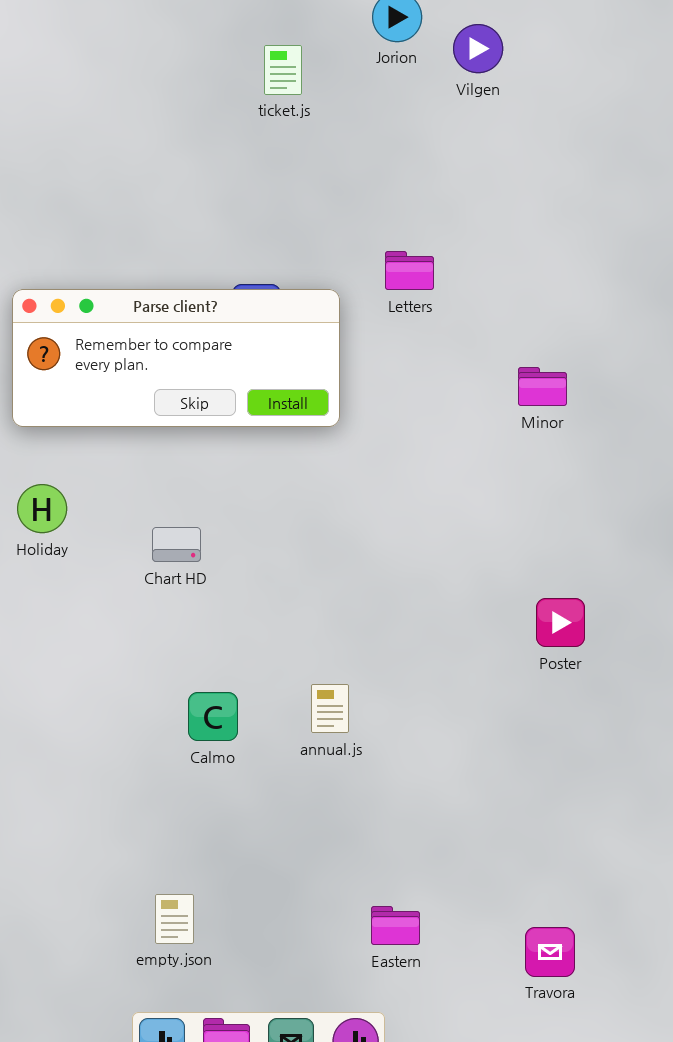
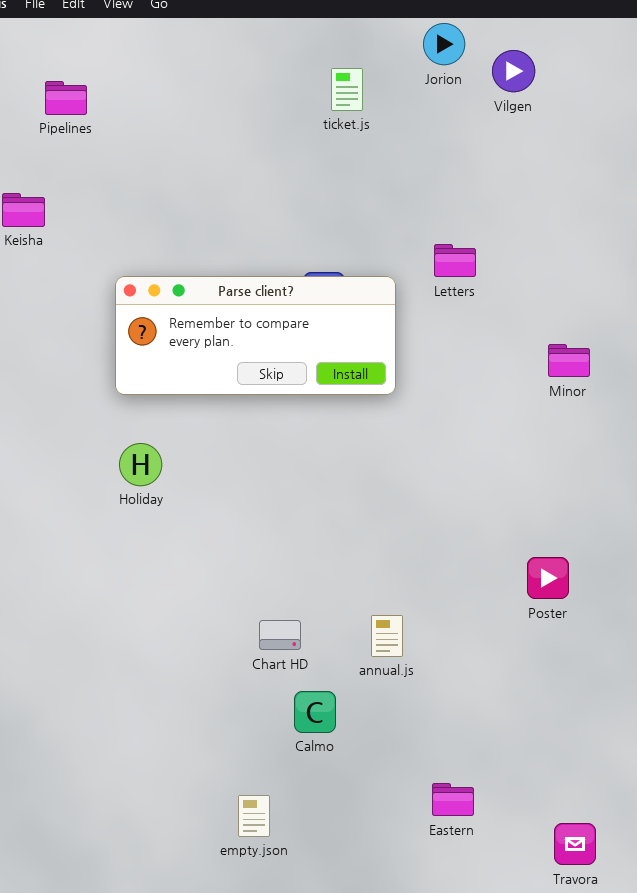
Chart HD: [152,527,201,562] -> [259,620,301,650], moved
Poster: [536,598,585,647] -> [527,557,569,599], moved
Calmo: [188,692,238,741] -> [294,691,336,733], moved
Eastern: [371,906,420,945] -> [432,783,474,816], moved

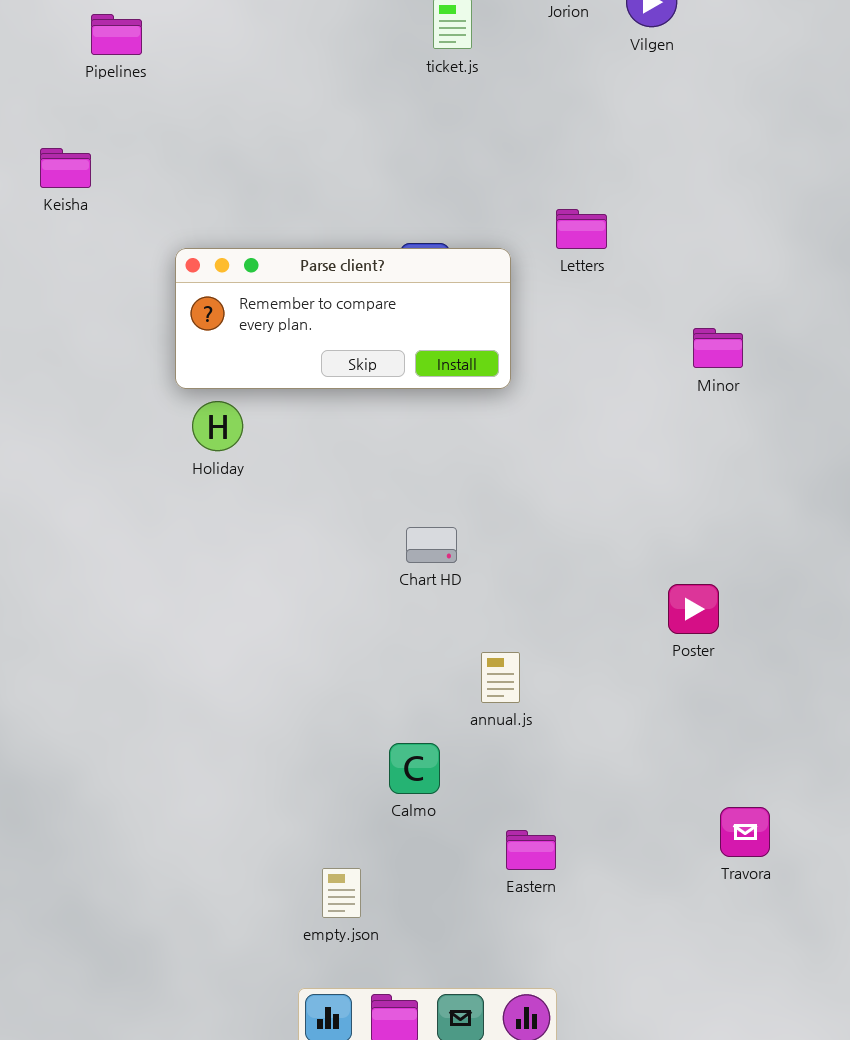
Holiday: [119,443,162,486] -> [192,401,243,451], moved
Chart HD: [259,620,301,650] -> [406,527,457,563], moved
Eastern: [432,783,474,816] -> [506,830,556,870], moved
Travora: [554,823,596,865] -> [720,807,770,857], moved

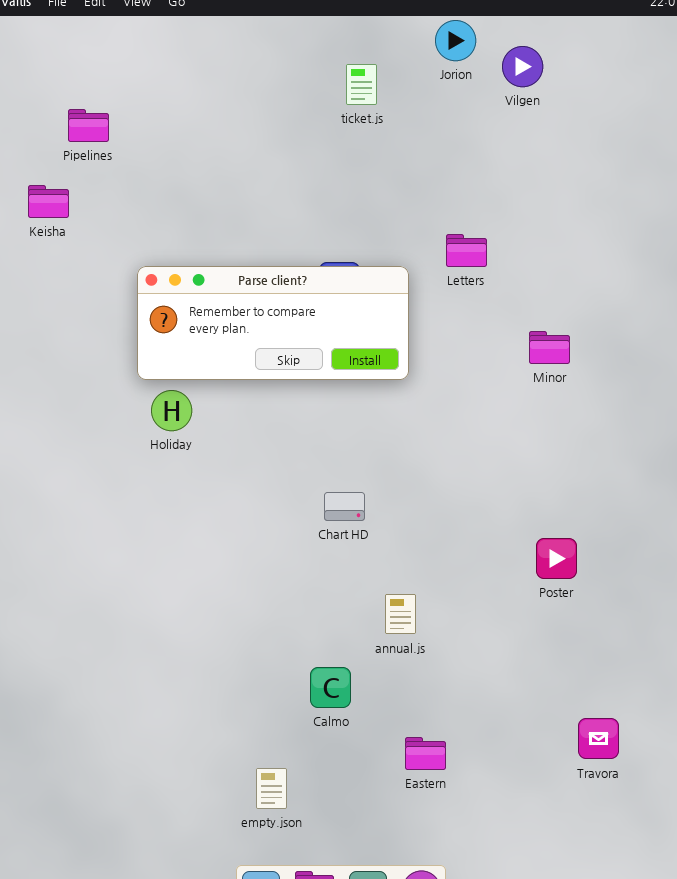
Pipelines: [91,14,142,55] -> [68,109,109,142], moved
Minor: [693,328,743,368] -> [529,331,570,364], moved

